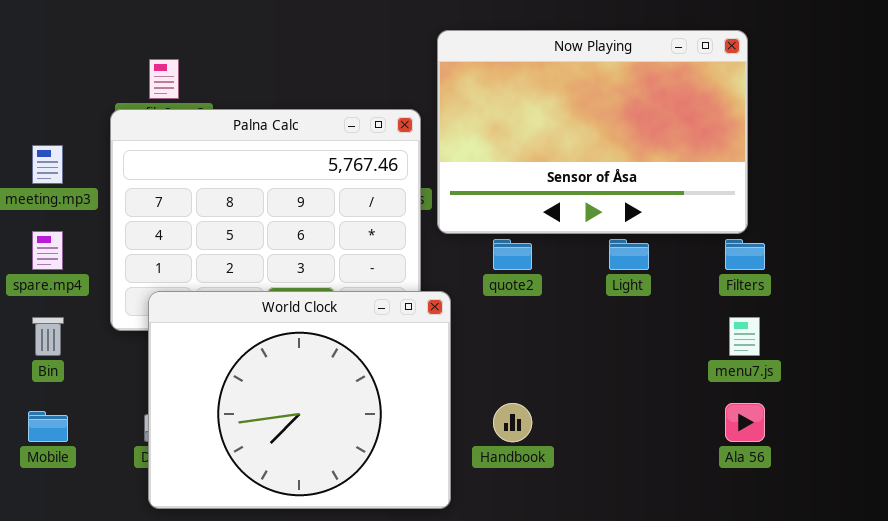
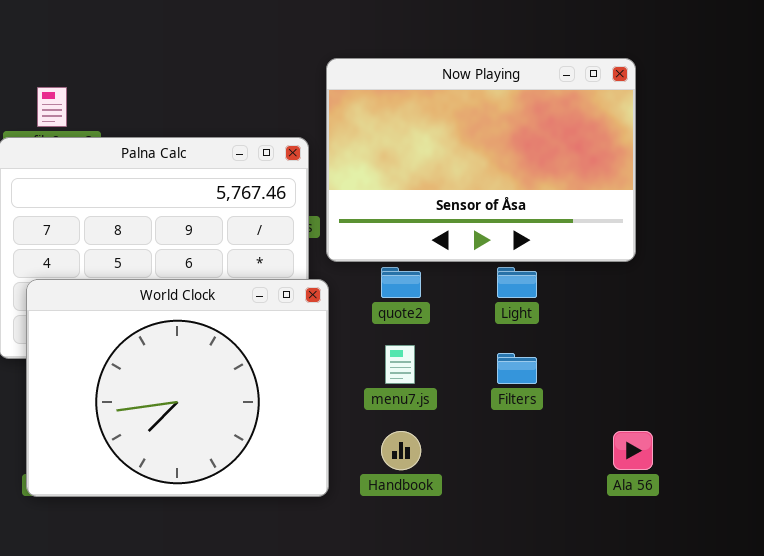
Filters: [725,239,765,270] -> [497,353,537,384], moved
World Clock: [148,291,451,509] -> [26,279,329,497], moved
menu7.js: [729,317,760,356] -> [385,345,415,384], moved

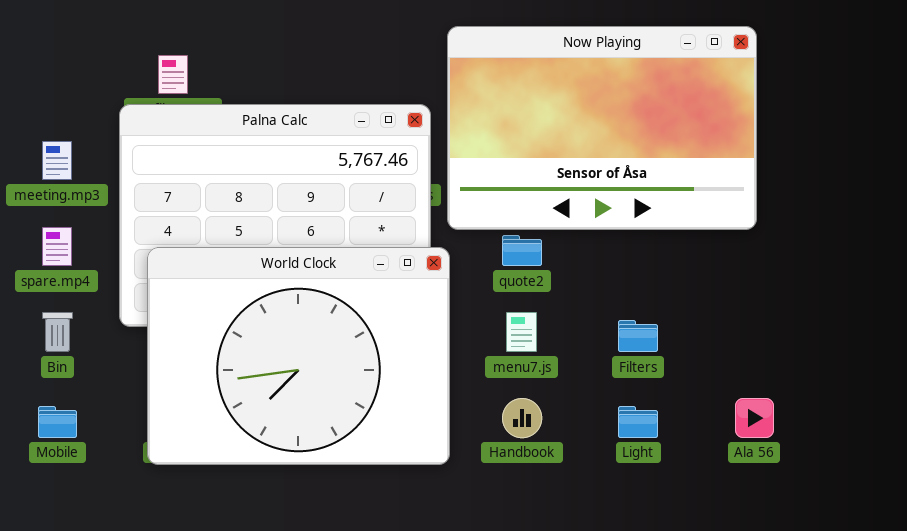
Light: [497,267,537,298] -> [618,406,658,438], moved

